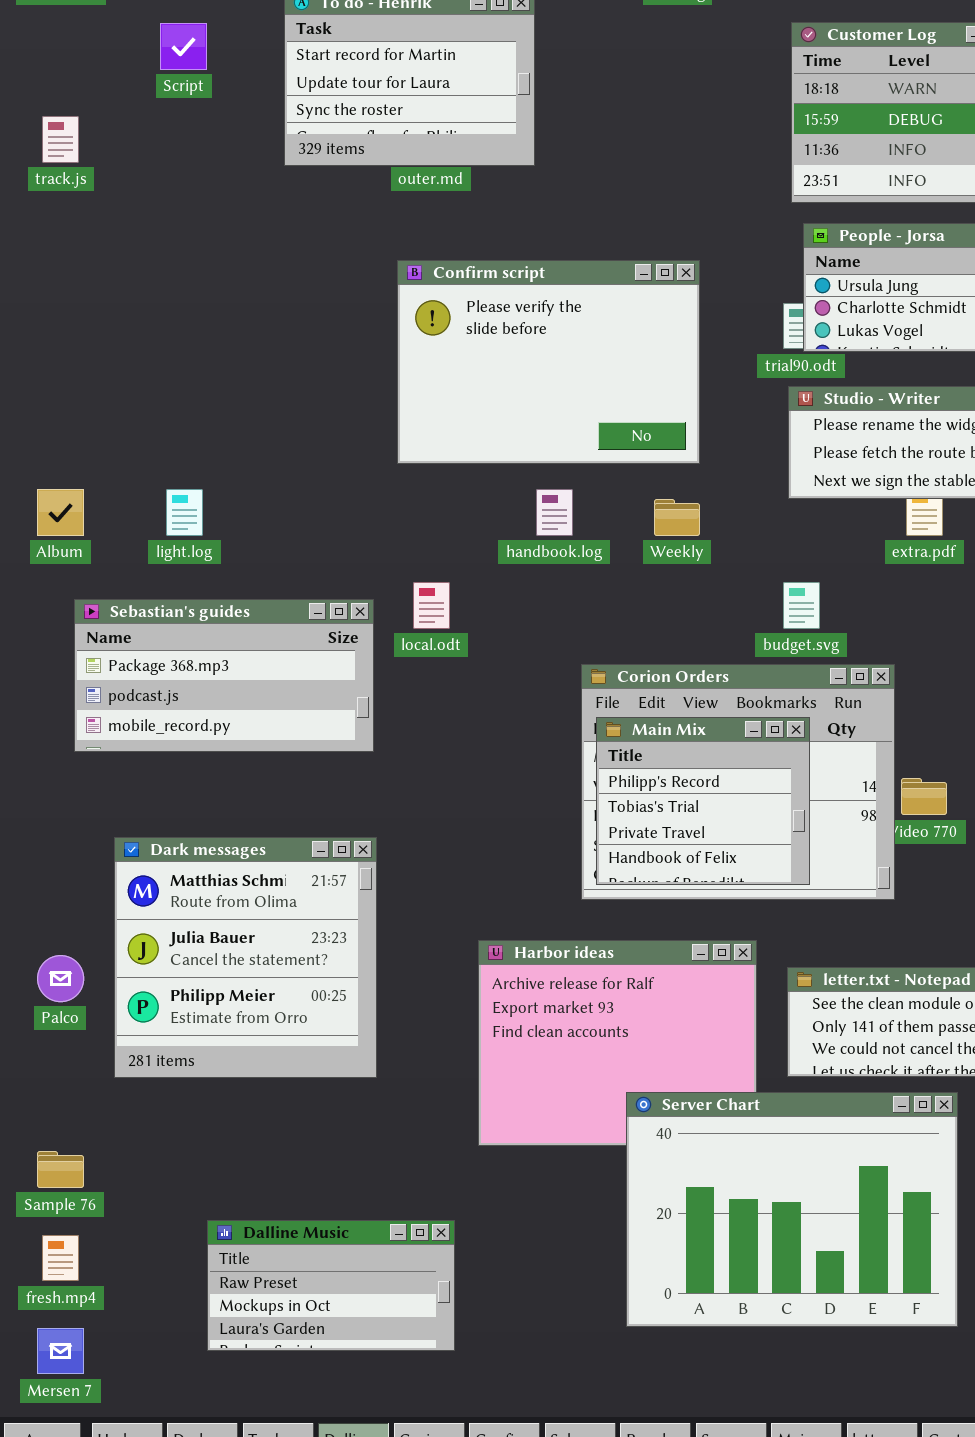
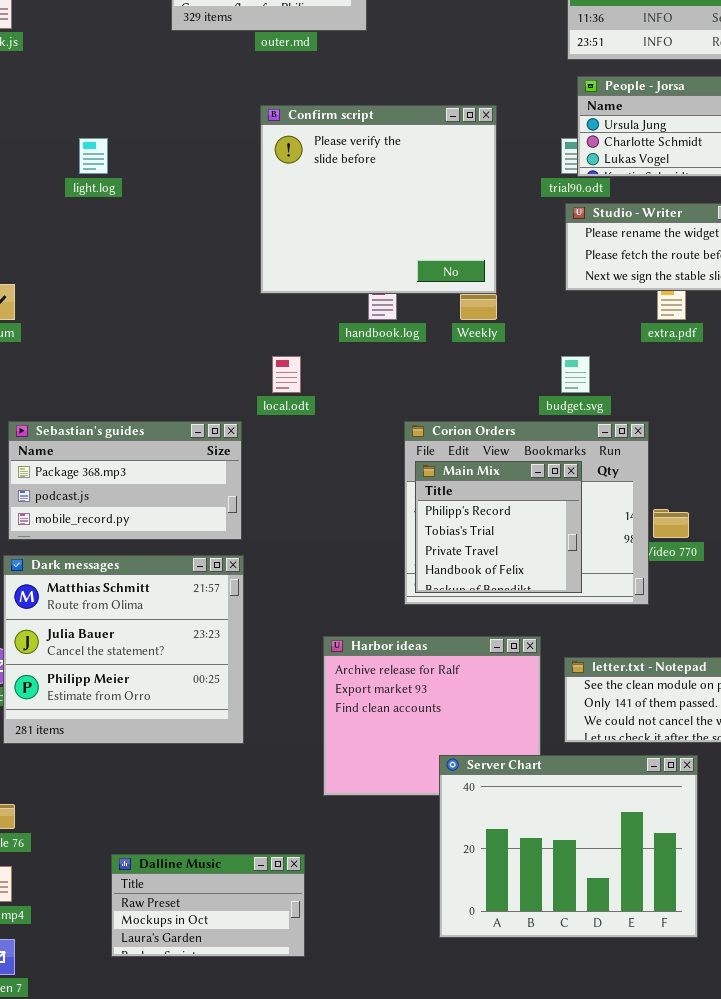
Confirm script: [397,260,700,464] -> [260,105,497,294], resized
light.log: [166,489,203,536] -> [79,138,108,174], moved
Sebastian's guides: [74,599,374,752] -> [8,421,242,540], moved
Dark messages: [114,837,377,1078] -> [3,555,244,744], resized

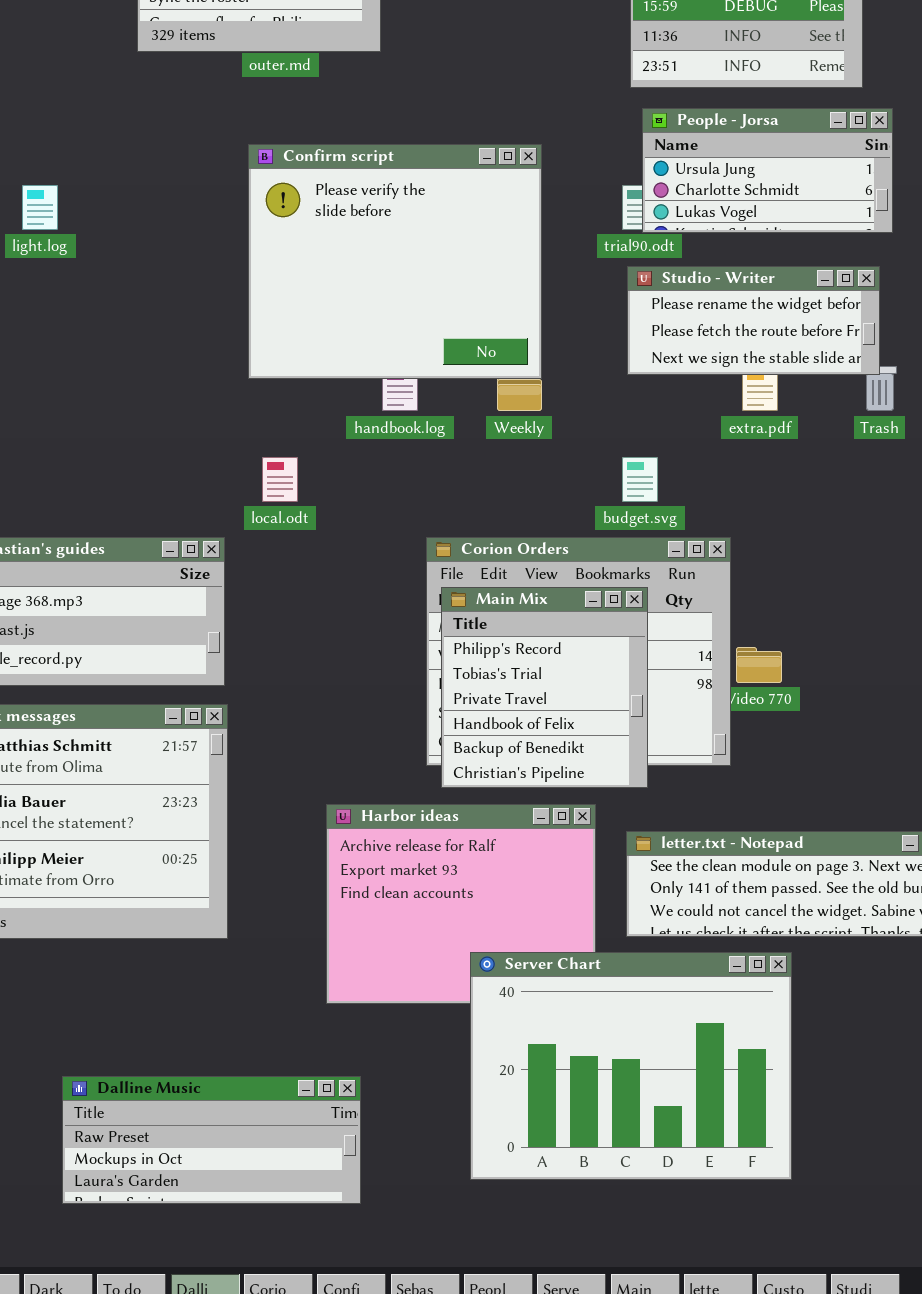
Main Mix: [415,461,582,593] -> [441,587,648,788], resized
Dalline Music: [111,854,305,957] -> [62,1076,361,1204], resized

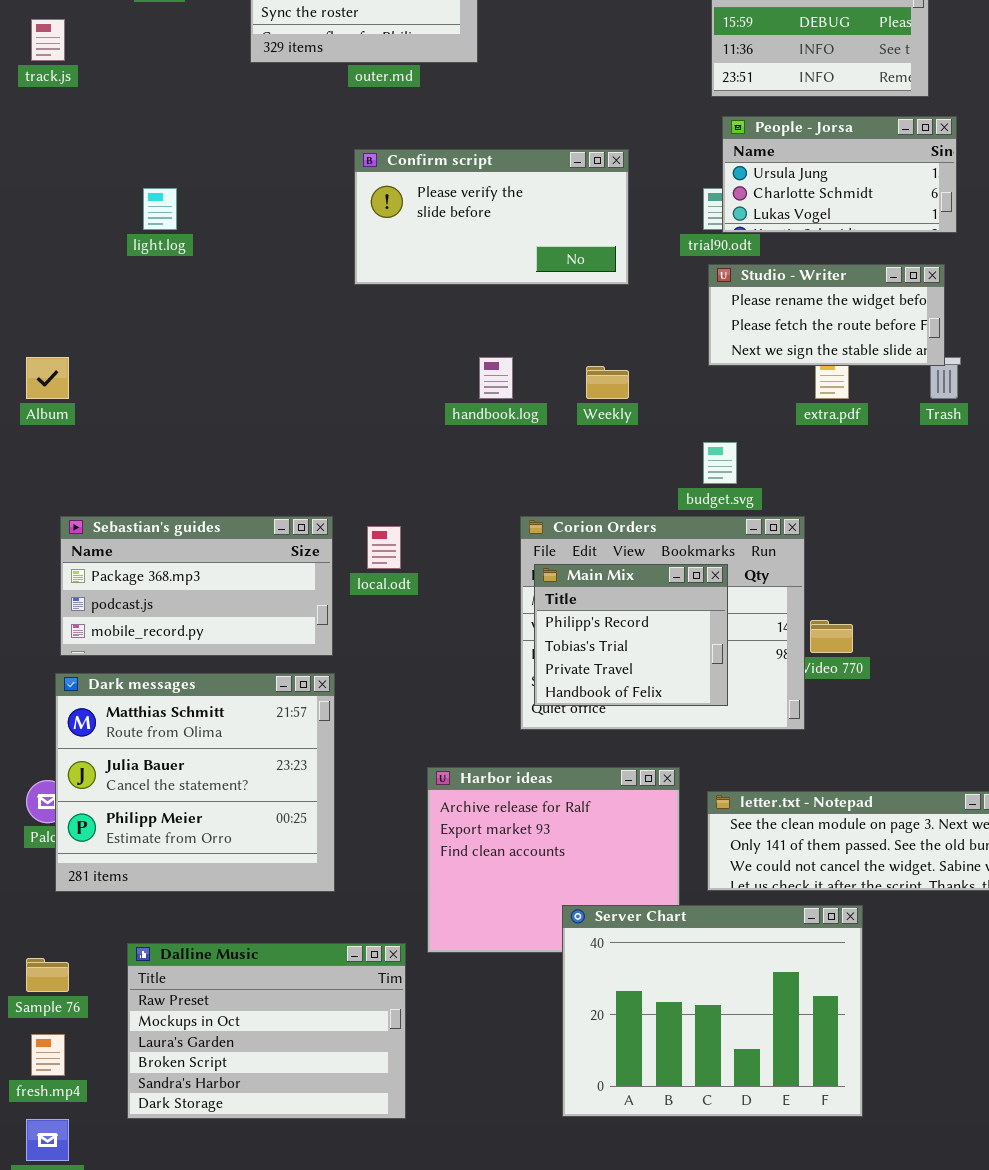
Confirm script: [248,144,542,379] -> [354,149,629,285], resized
local.odt: [262,457,298,502] -> [367,526,401,569], moved
Main Mix: [441,587,648,788] -> [534,564,728,706], resized
Dalline Music: [62,1076,361,1204] -> [127,943,406,1119], moved, resized

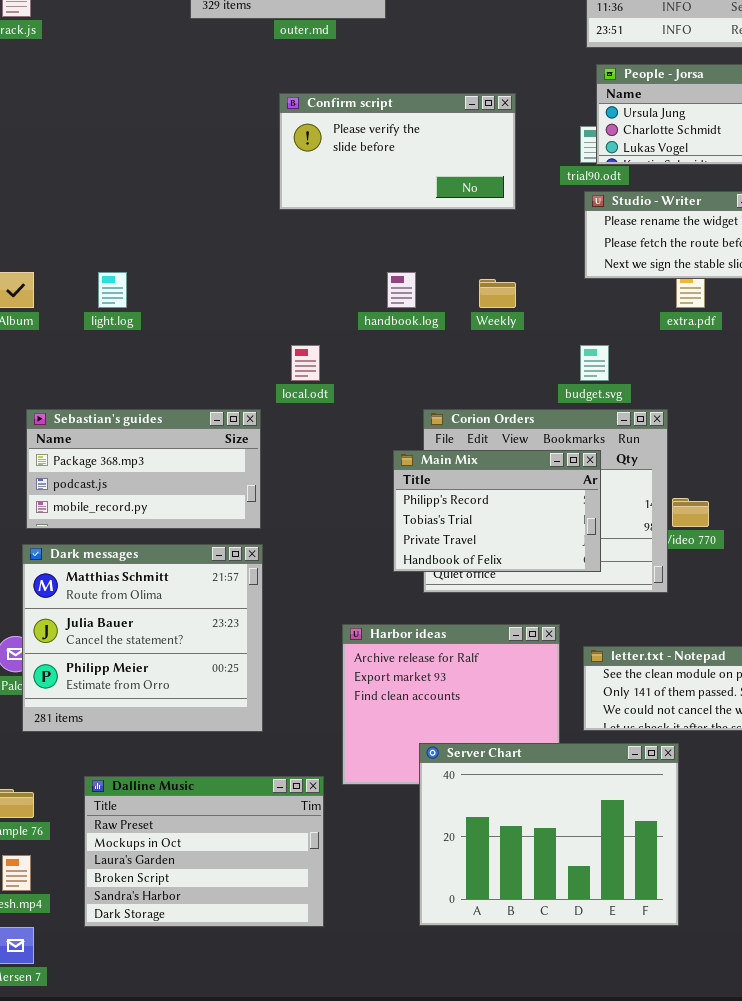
light.log: [143,188,177,230] -> [98,272,127,308], moved
local.odt: [367,526,401,569] -> [291,345,320,381], moved
Main Mix: [534,564,728,706] -> [393,450,601,572], resized
Server Chart: [562,905,863,1117] -> [419,743,679,926], moved

